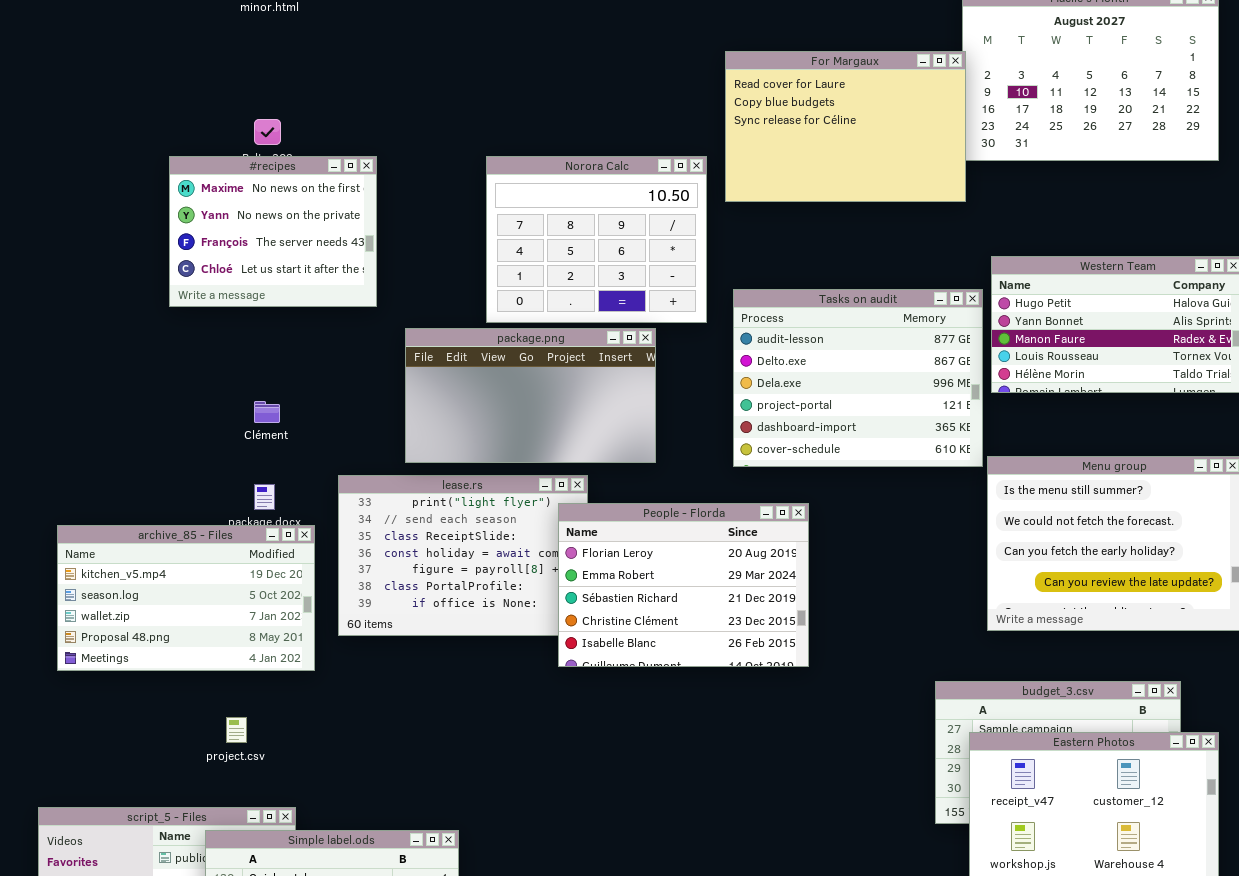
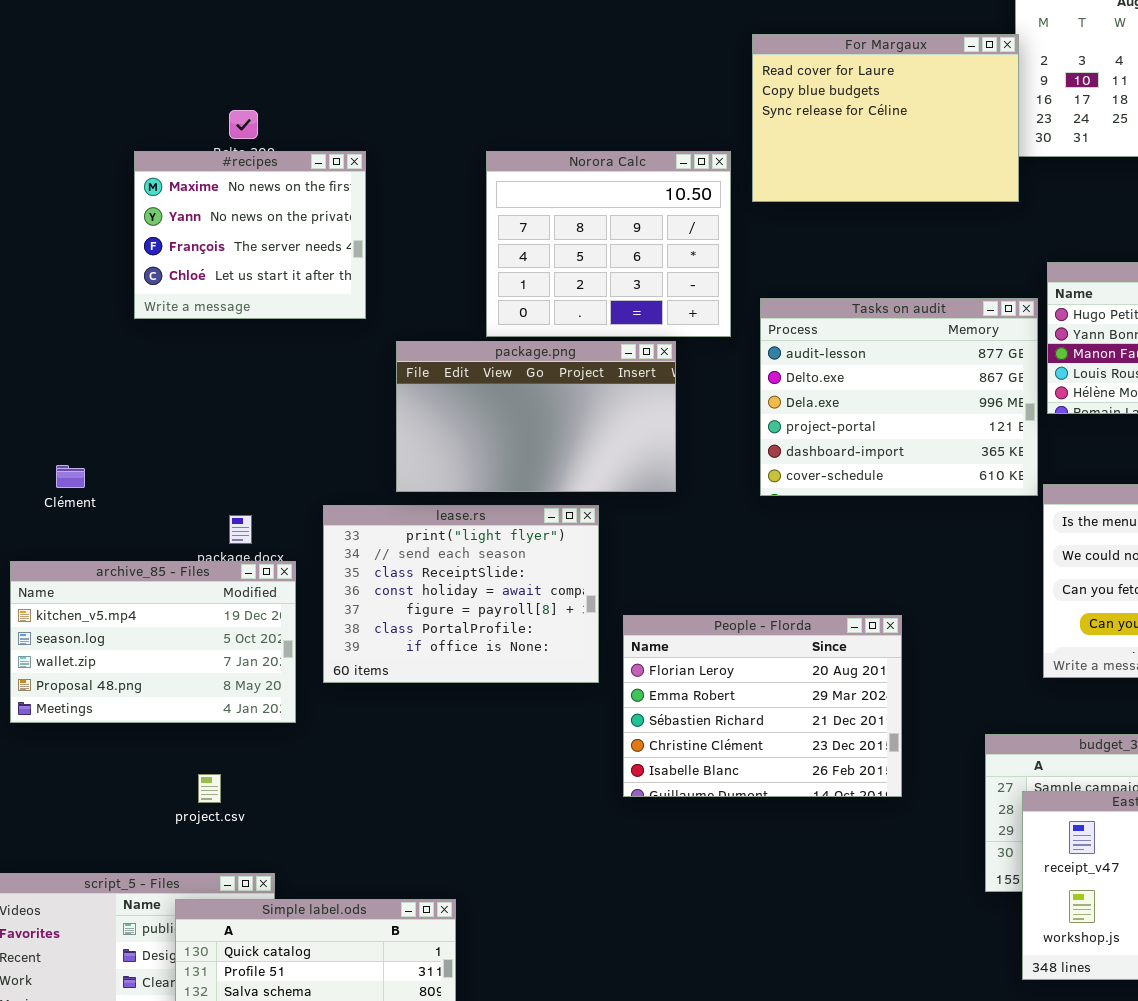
Clément: [254,401,280,423] -> [56,465,85,488], moved
People - Florda: [558,503,809,667] -> [623,615,902,797], moved

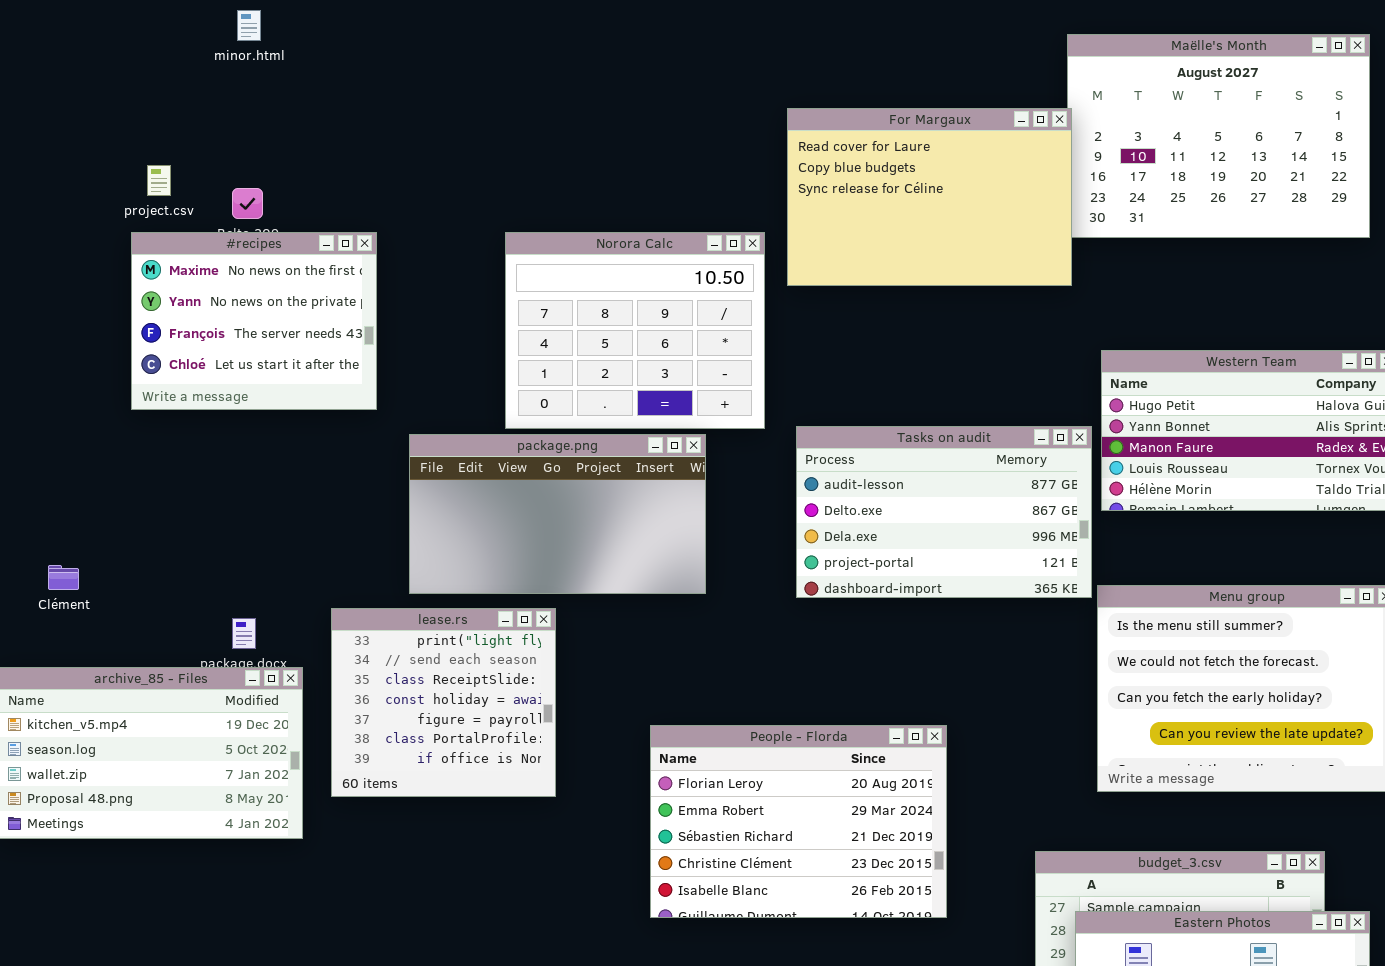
Tasks on audit: [760,298,1038,496] -> [796,426,1092,598], resized
lease.rs: [323,505,599,683] -> [331,608,556,797], resized
project.csv: [198,774,221,803] -> [147,165,171,196], moved

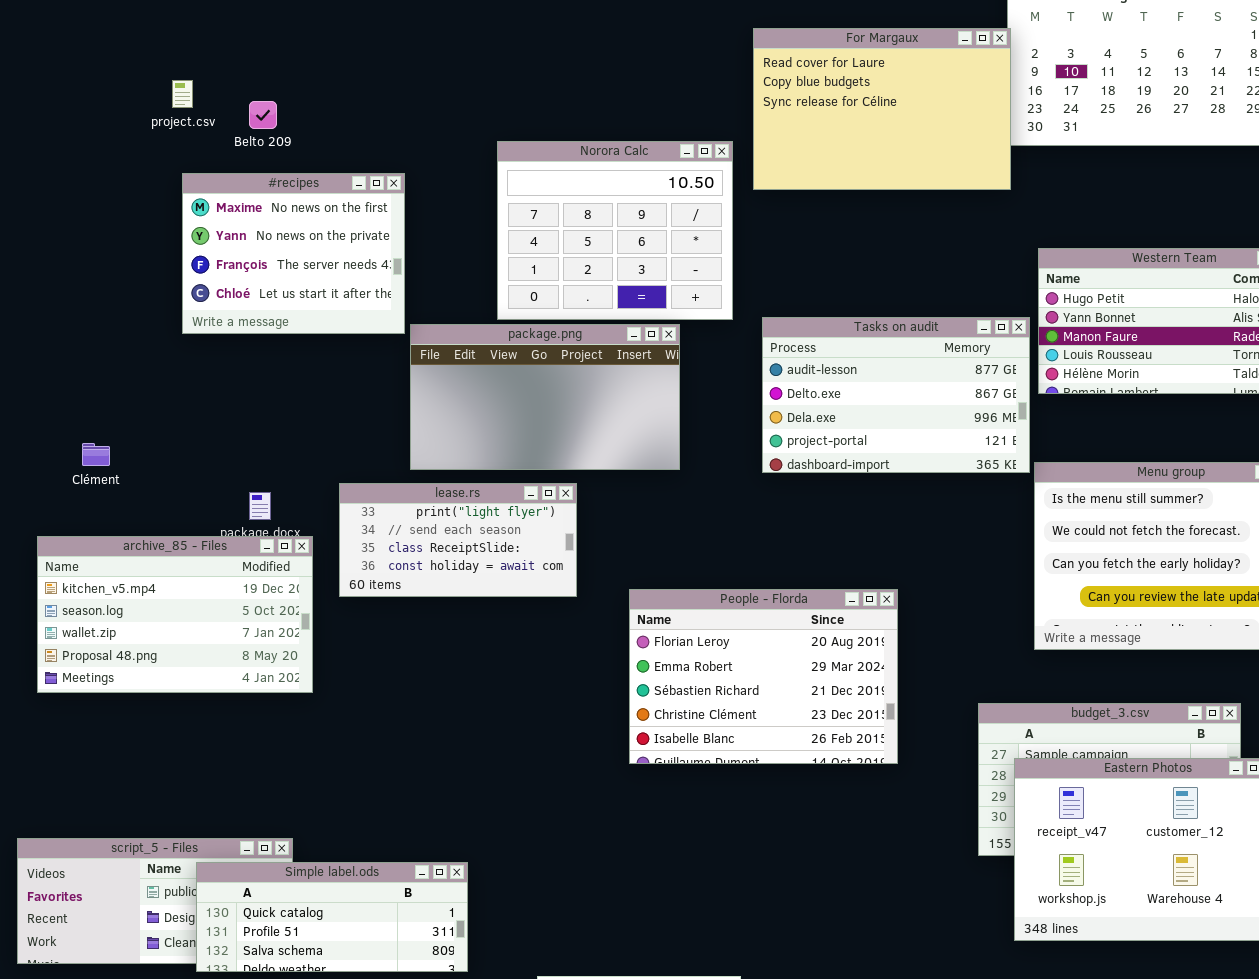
#recipes: [131,232,377,410] -> [182,173,405,334], moved
lease.rs: [331,608,556,797] -> [339,483,577,597], resized

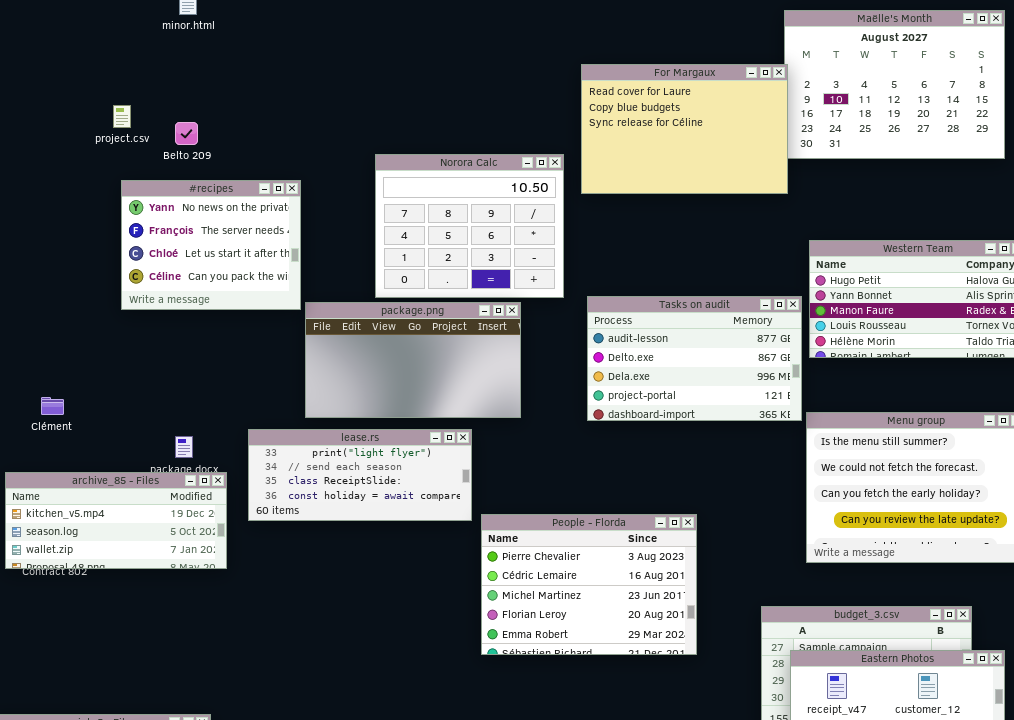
#recipes: [182,173,405,334] -> [121,180,301,310], scrolled down 1 row
lease.rs: [339,483,577,597] -> [248,429,472,521], resized
archive_85 - Files: [37,536,313,693] -> [5,472,227,569], resized
People - Florda: [629,589,898,764] -> [481,514,697,655], scrolled up 3 rows

